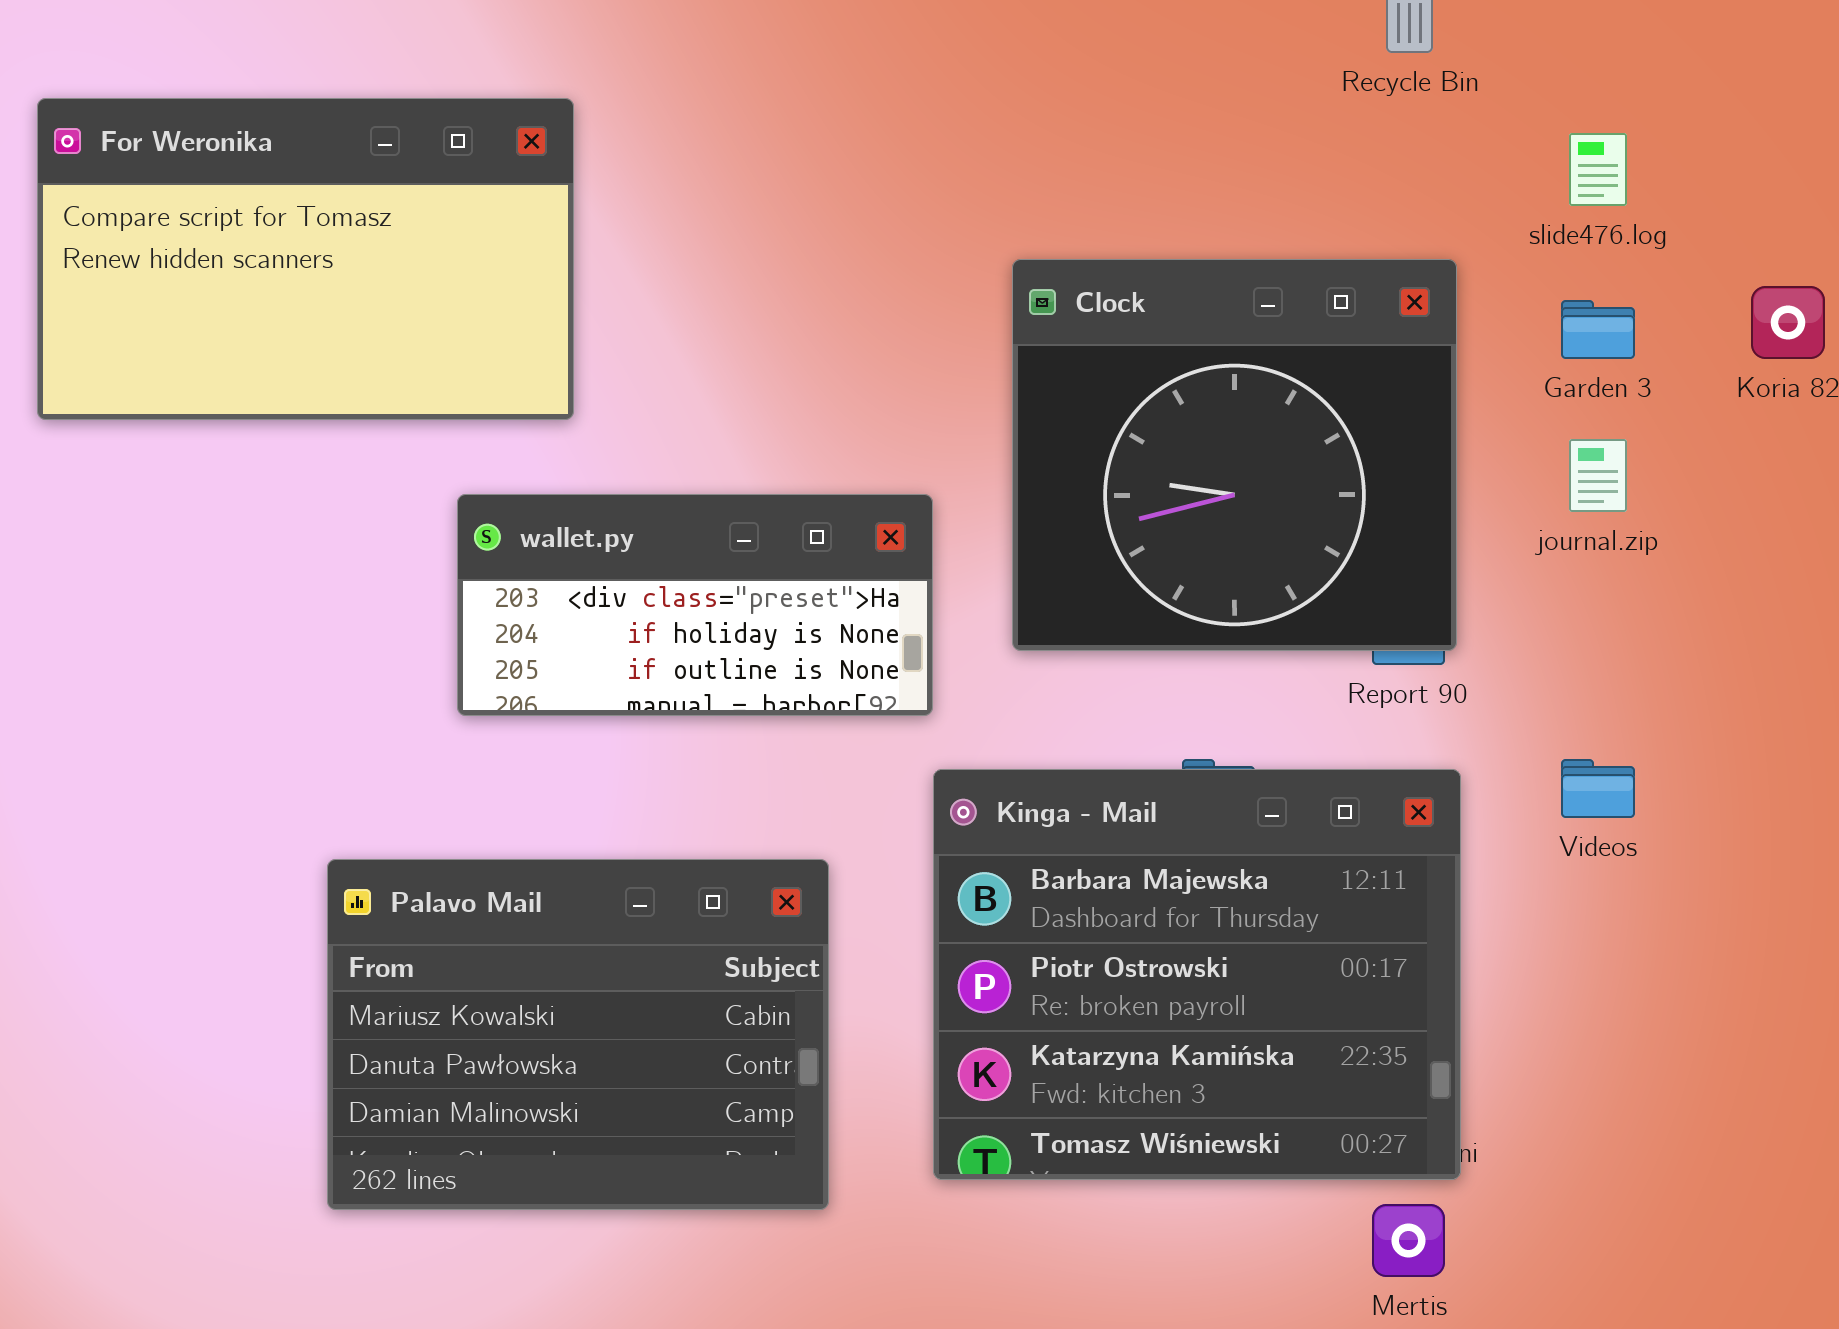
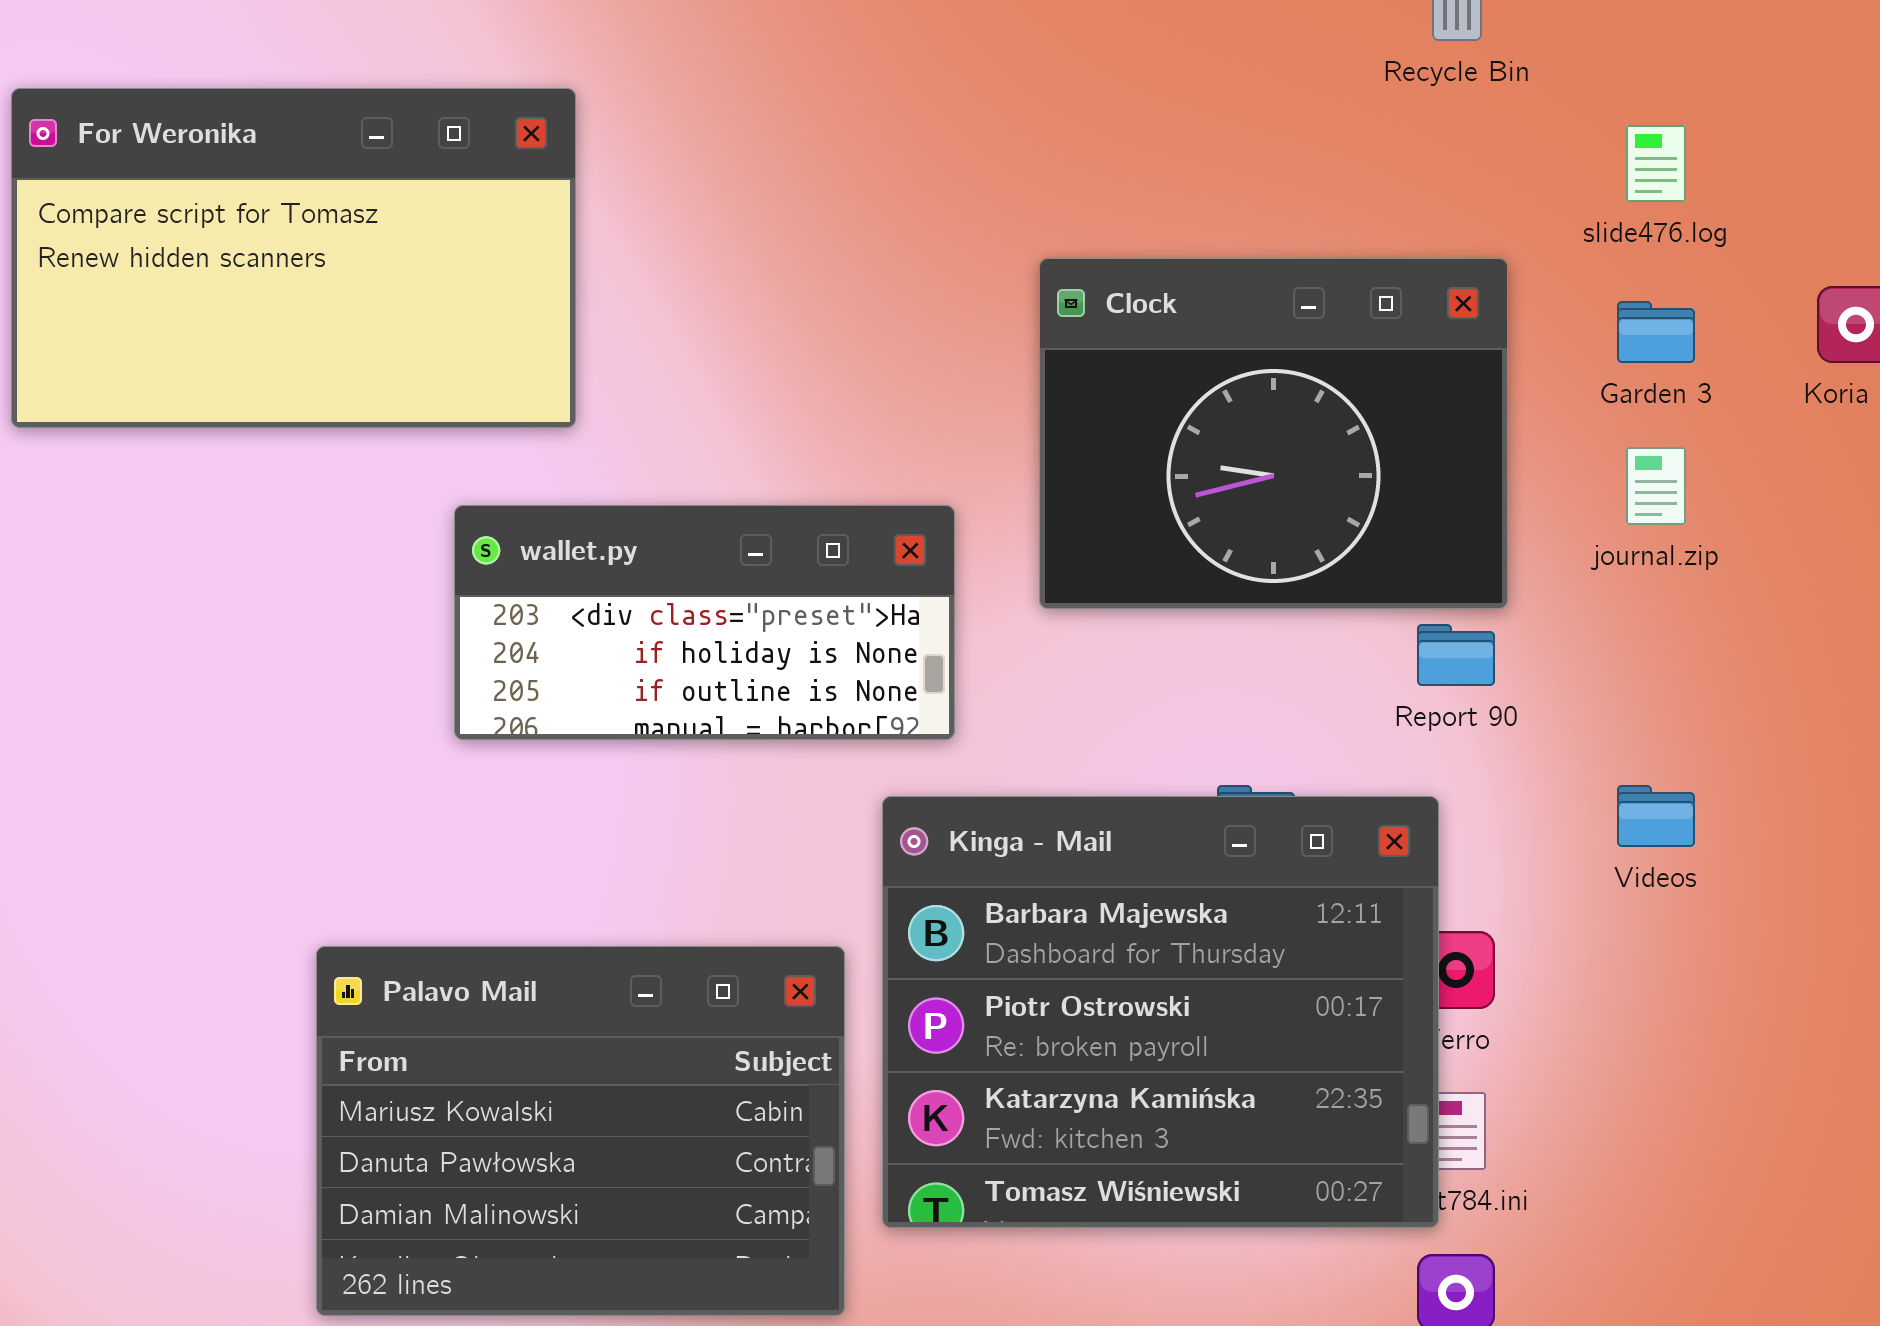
Clock: [1012,259,1457,651] -> [1039,258,1508,609], resized
Kinga - Mail: [933,769,1461,1180] -> [882,796,1439,1228], moved
Palavo Mail: [327,859,829,1210] -> [316,946,845,1316], moved

